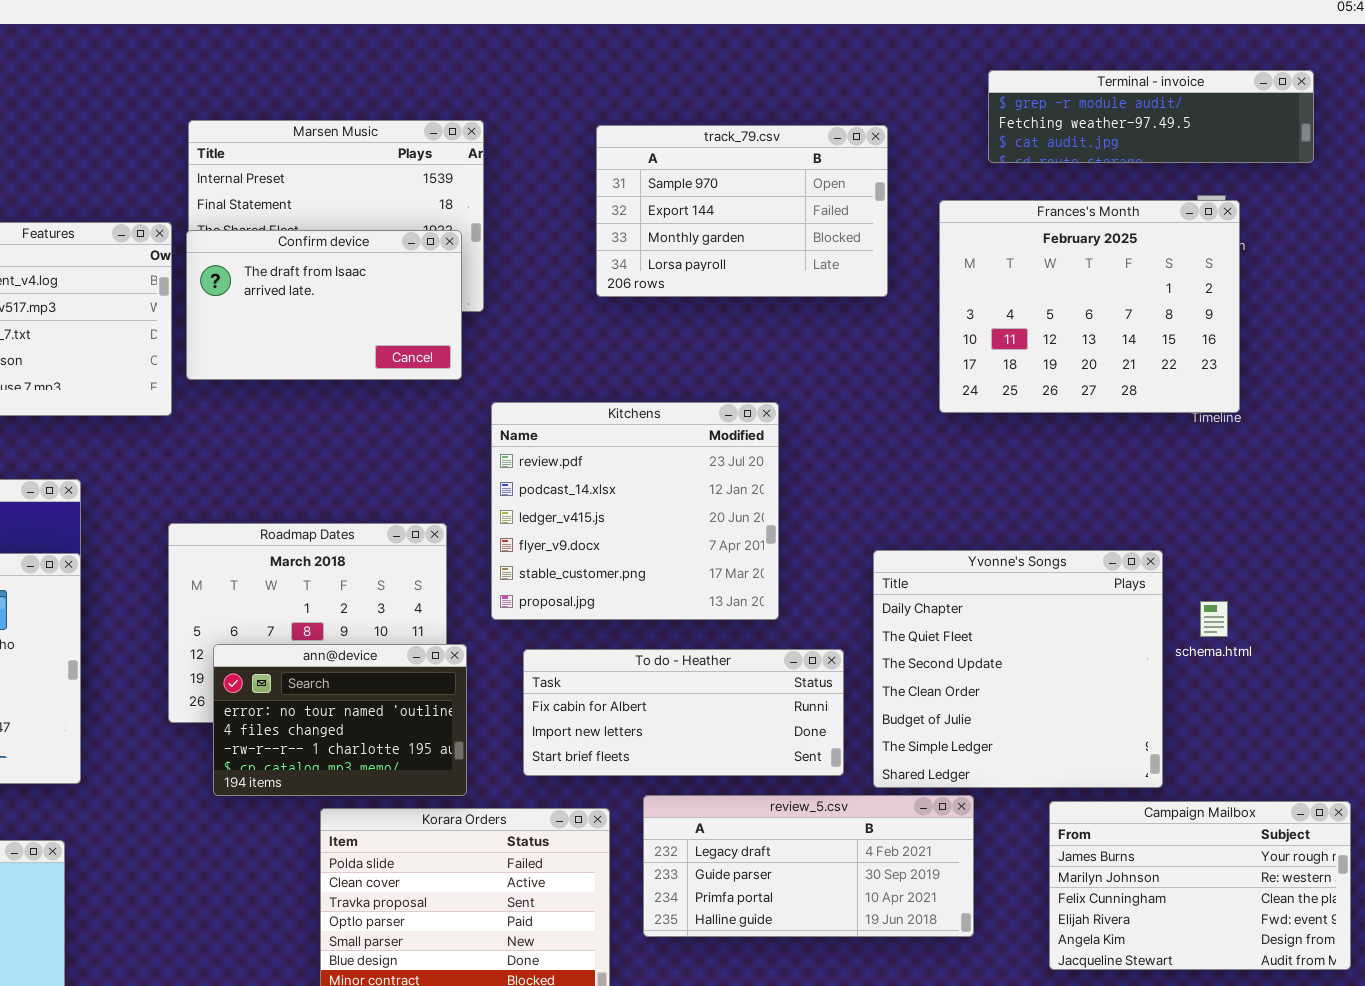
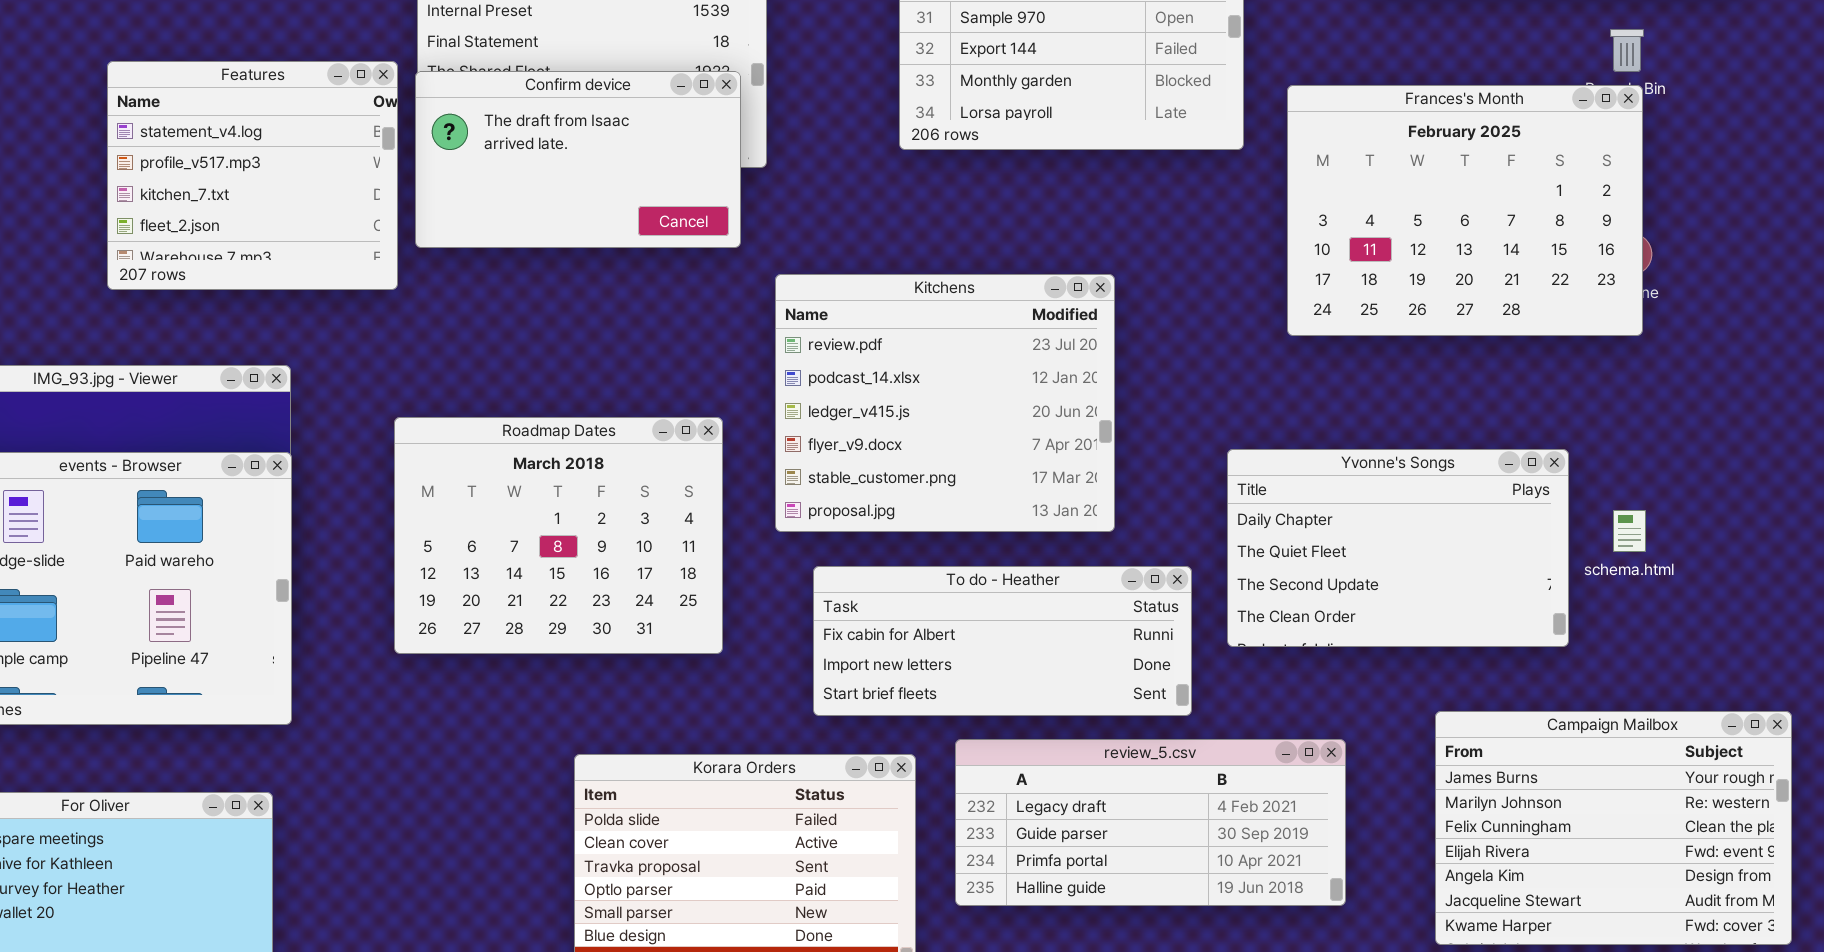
Frances's Month: [939,200,1240,413] -> [1287,85,1643,336], moved
Yvonne's Songs: [873,550,1163,788] -> [1227,449,1569,647], resized
ann@device: [213,644,467,796] -> none, closed
Campaign Mailbox: [1049,801,1351,970] -> [1435,711,1792,945], resized

